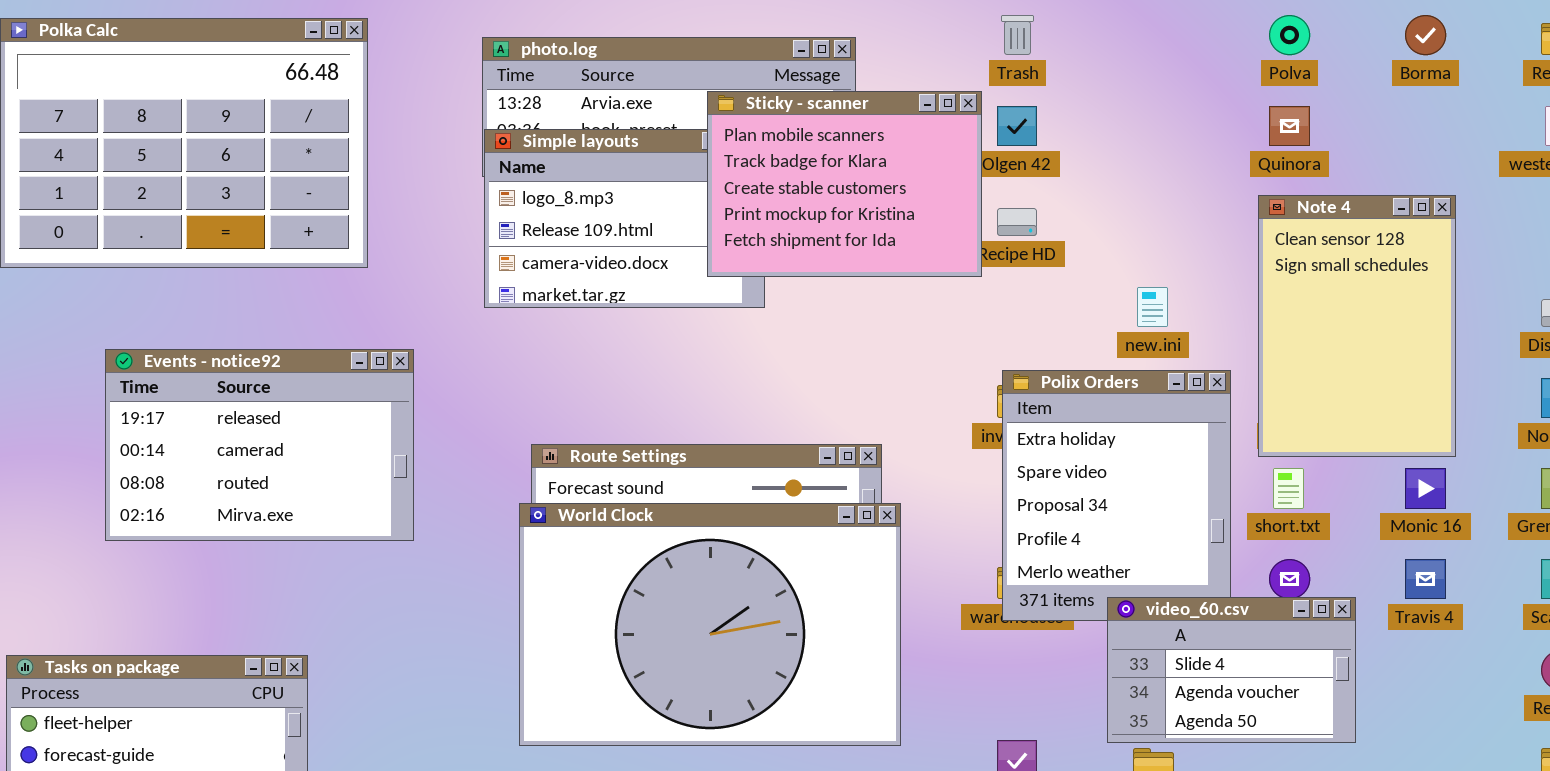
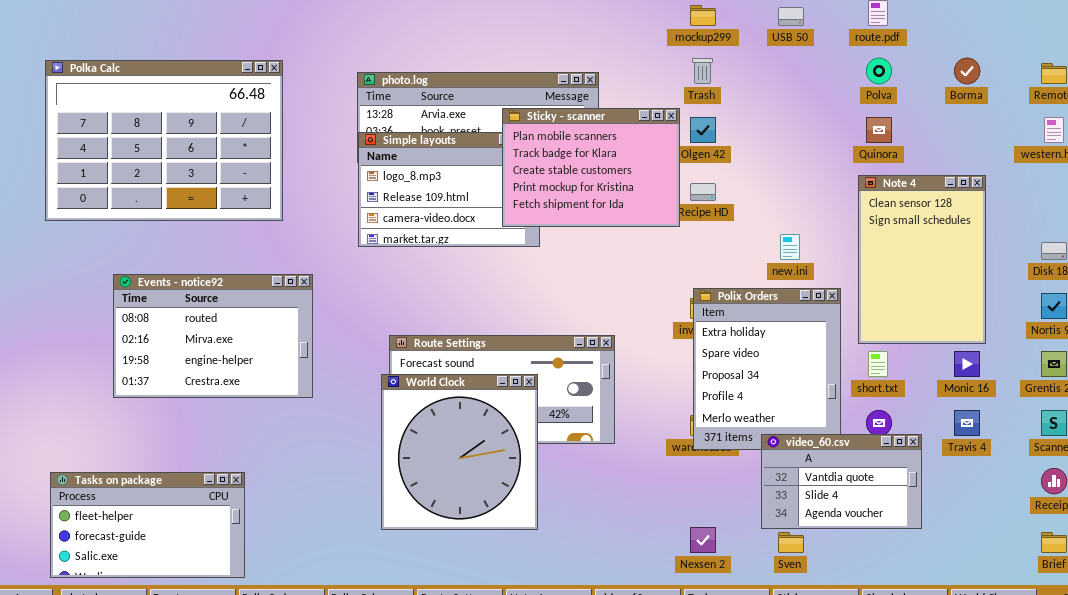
Events - notice92: [105,349,414,541] -> [113,274,313,398], scrolled down 2 rows
World Clock: [519,503,901,746] -> [381,374,538,530], resized
video_60.csv: [1107,597,1356,743] -> [761,434,922,529], scrolled up 1 row

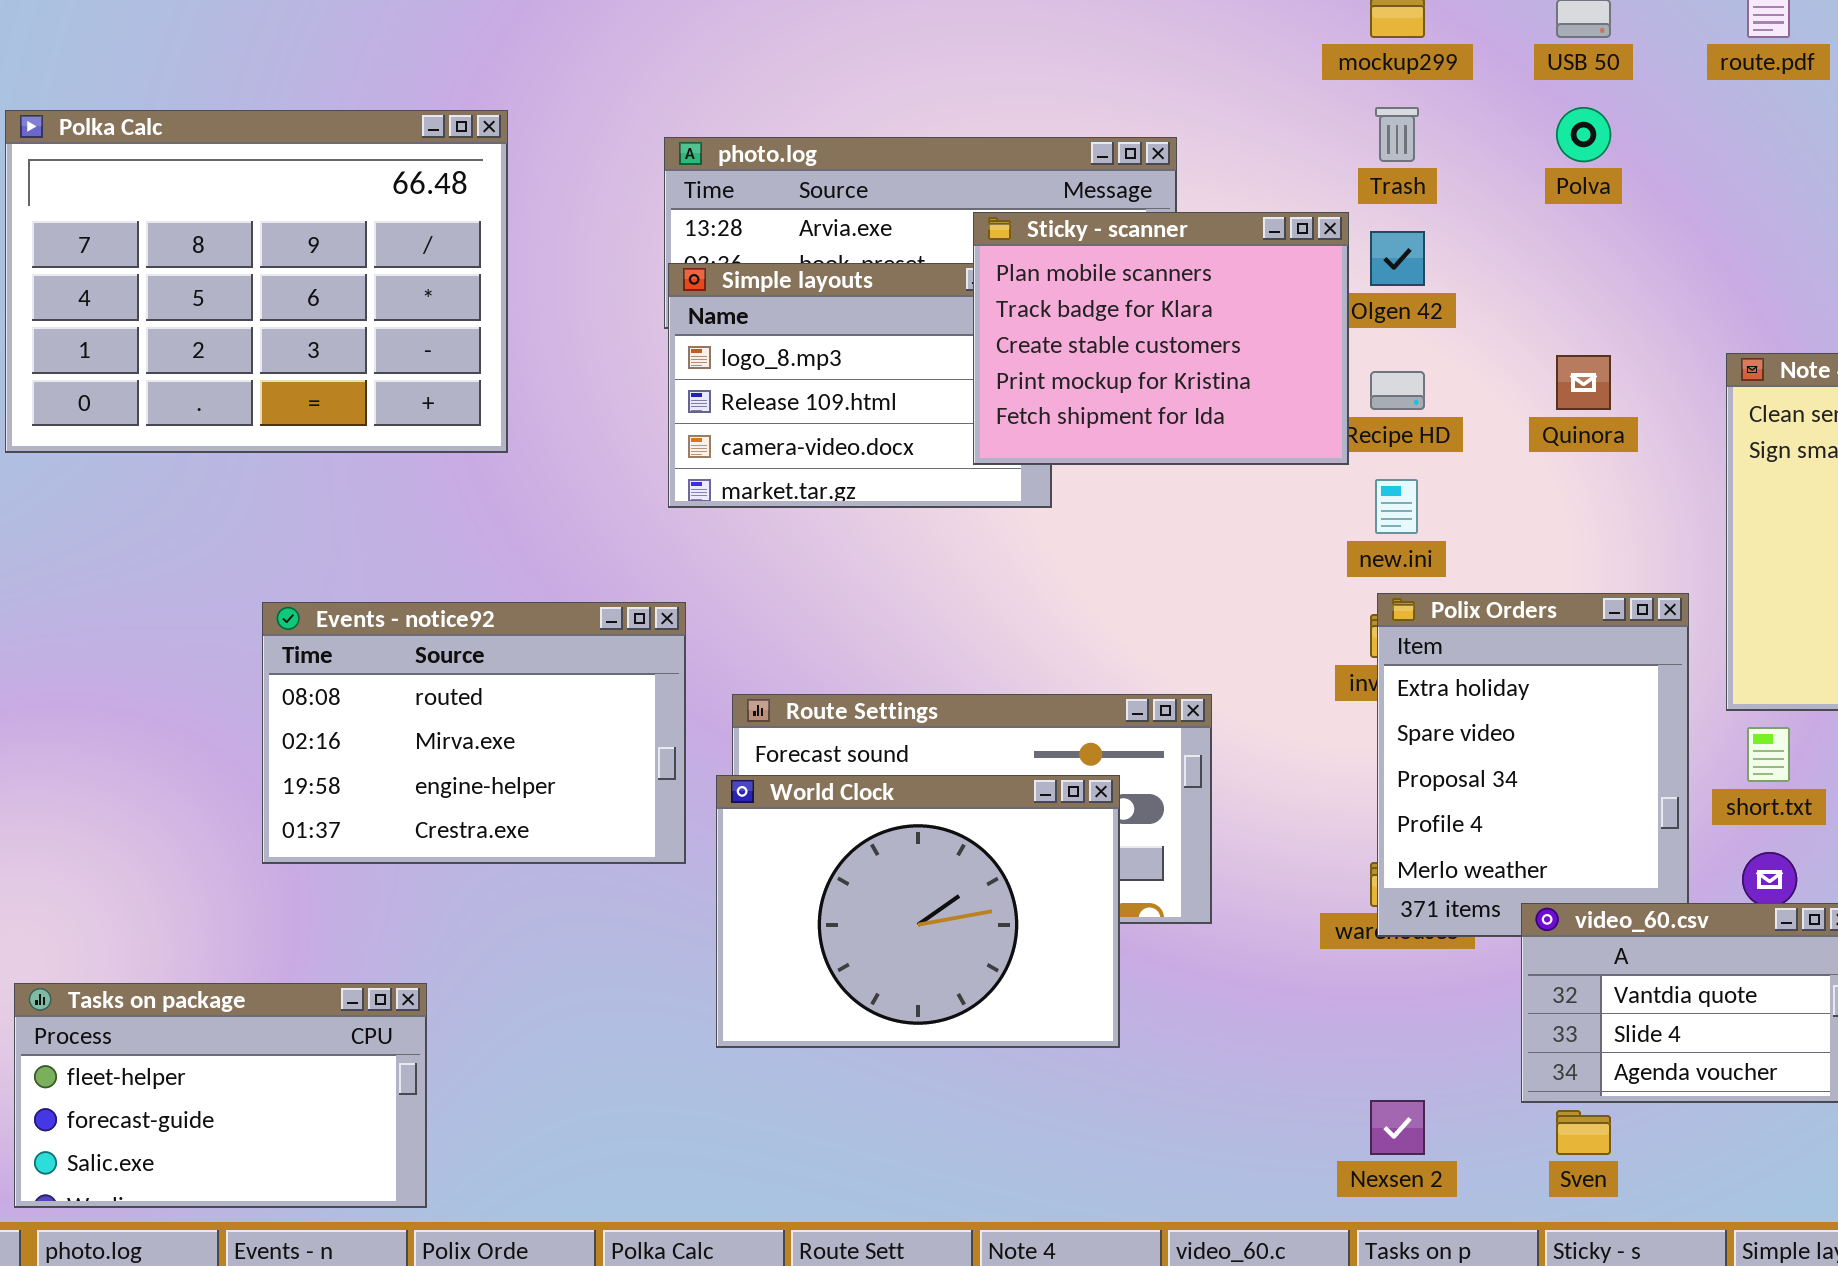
Polva: [866,58,892,84] -> [1556,107,1611,162], moved
Quinora: [866,117,892,143] -> [1556,355,1611,410], moved
new.ini: [780,234,800,260] -> [1375,479,1418,534], moved
Events - notice92: [113,274,313,398] -> [262,602,686,864], moved
World Clock: [381,374,538,530] -> [716,775,1120,1048], resized

